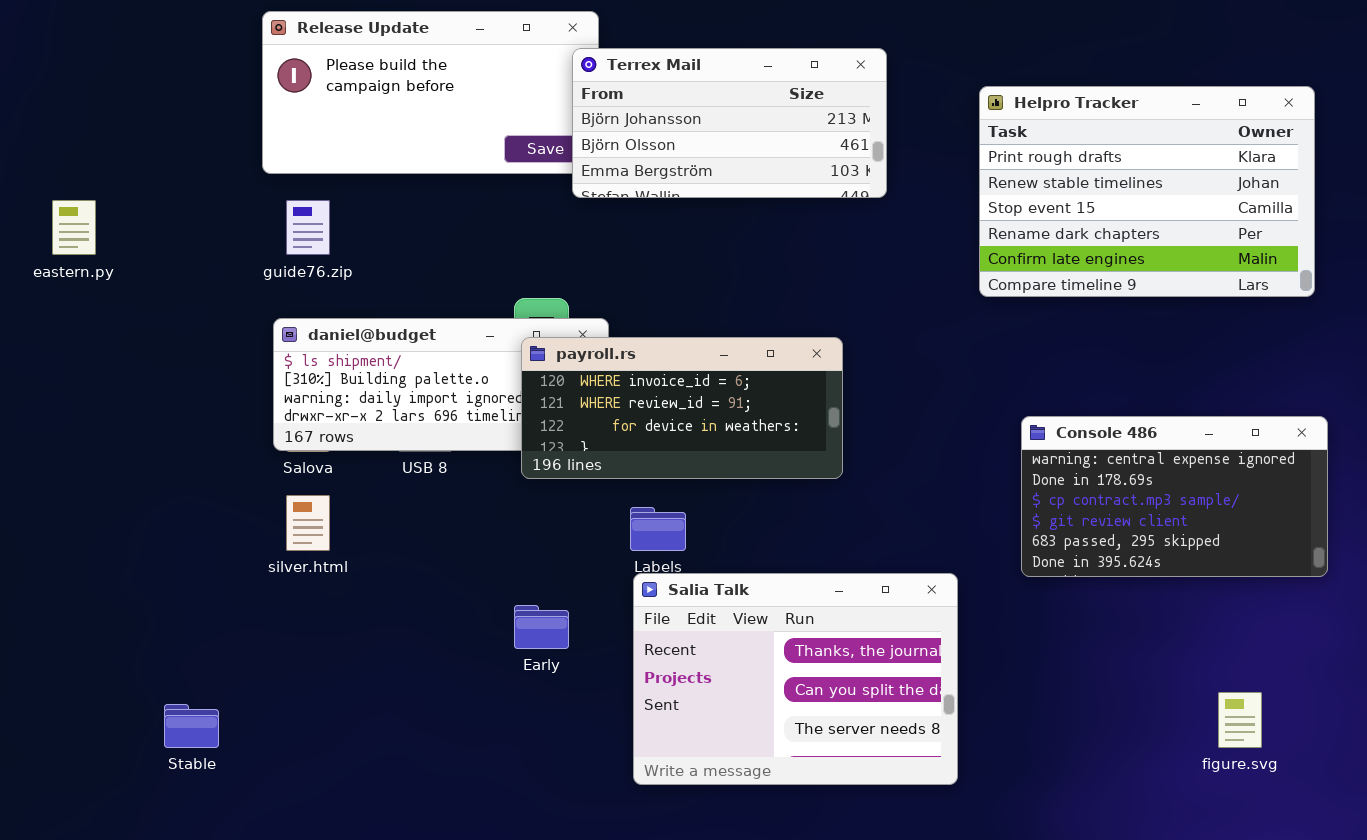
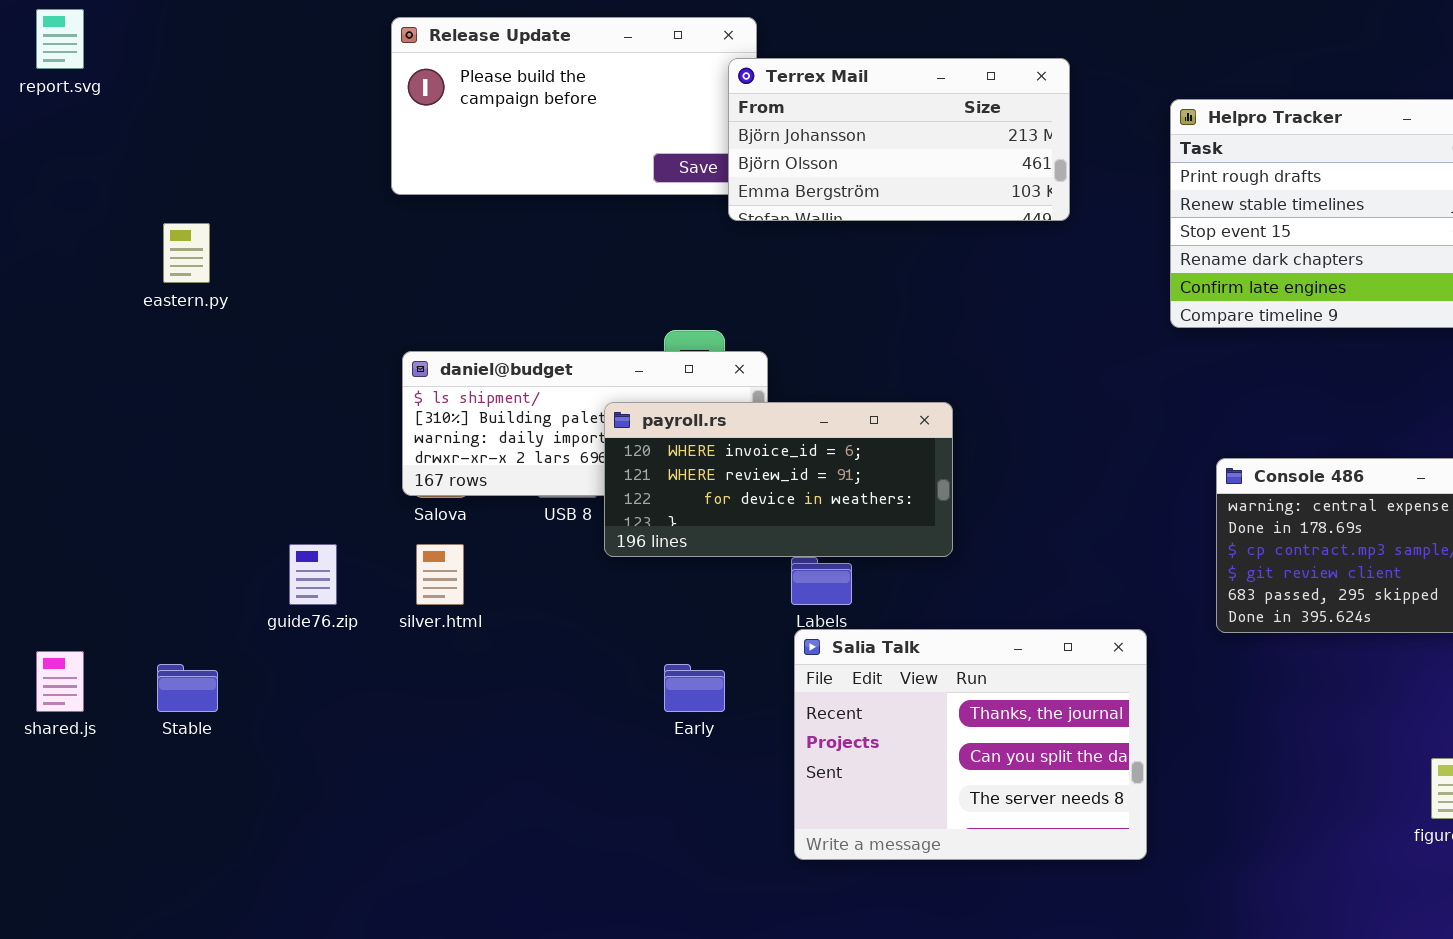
guide76.zip: [286,200,330,255] -> [289,544,337,605], moved
payroll.rs: [521,337,843,479] -> [604,402,953,557], moved
Stable: [164,704,219,748] -> [157,664,218,712], moved

